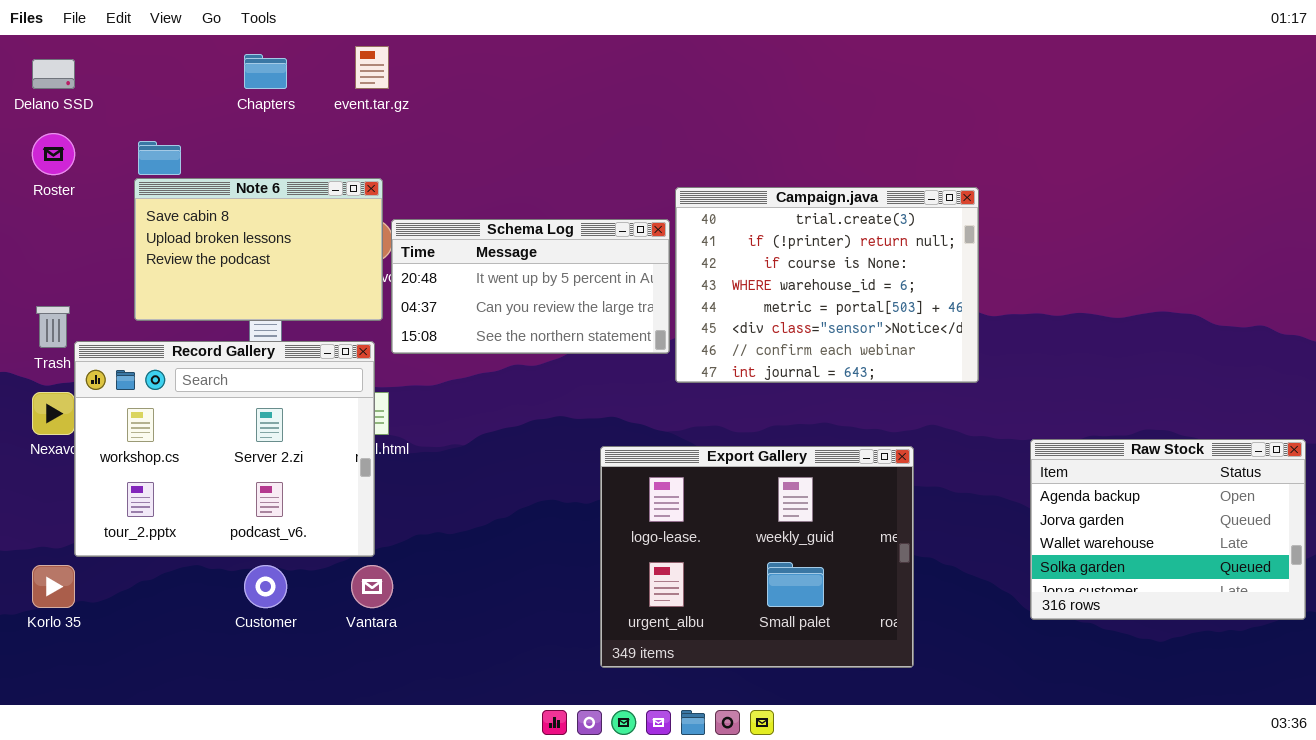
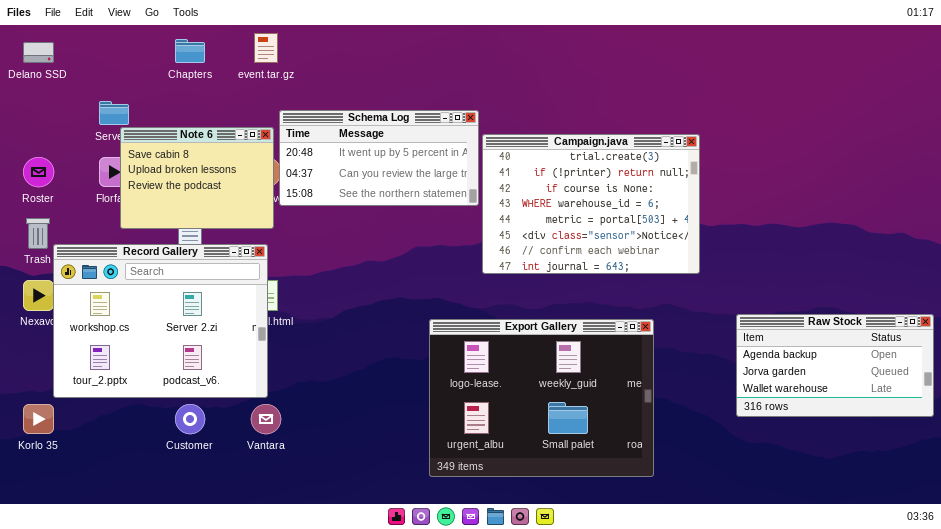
Roster: [32,133,75,175] -> [23,157,54,187], moved
Note 6: [134,178,383,321] -> [120,127,274,229], resized
Schema Log: [391,219,670,354] -> [279,110,479,206], moved
Raw Stock: [1030,439,1306,620] -> [736,314,934,417], resized

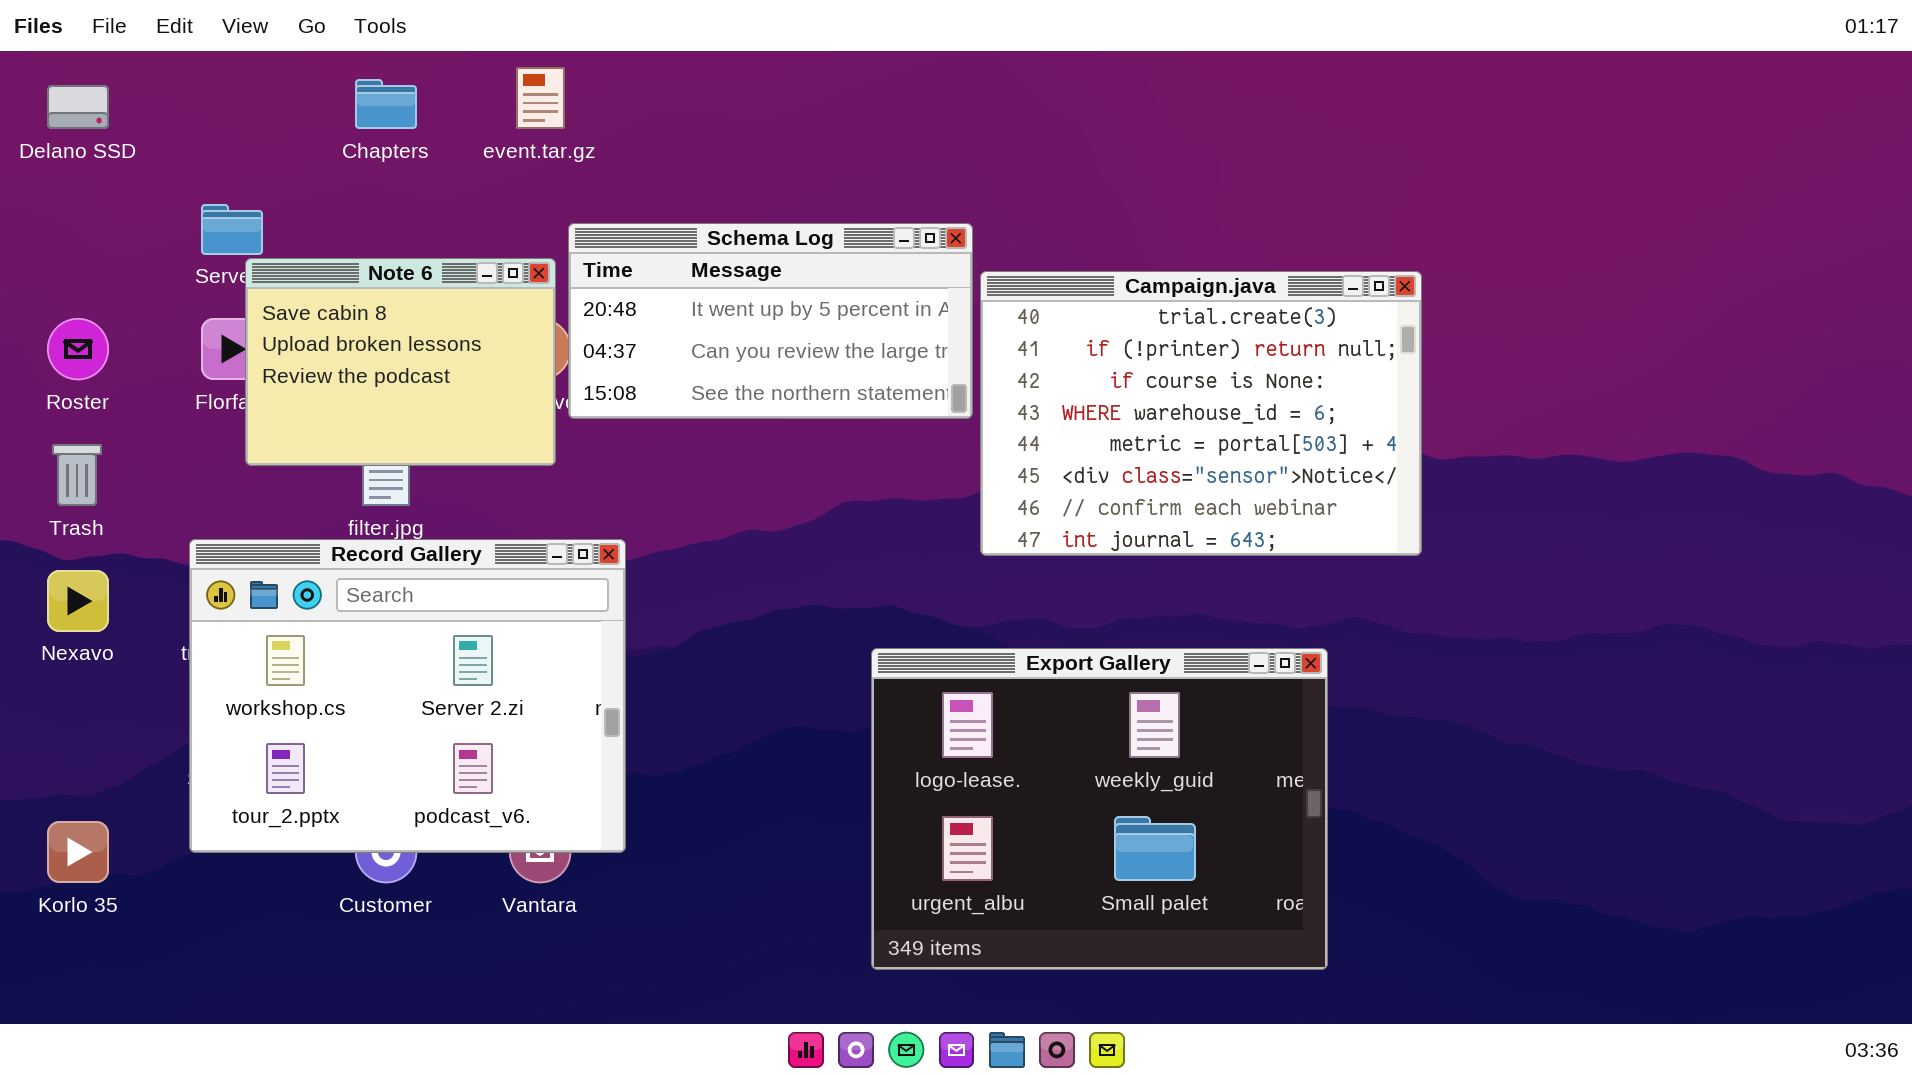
Record Gallery: [53,244,268,398] -> [189,539,626,853], moved
Raw Stock: [736,314,934,417] -> none, closed

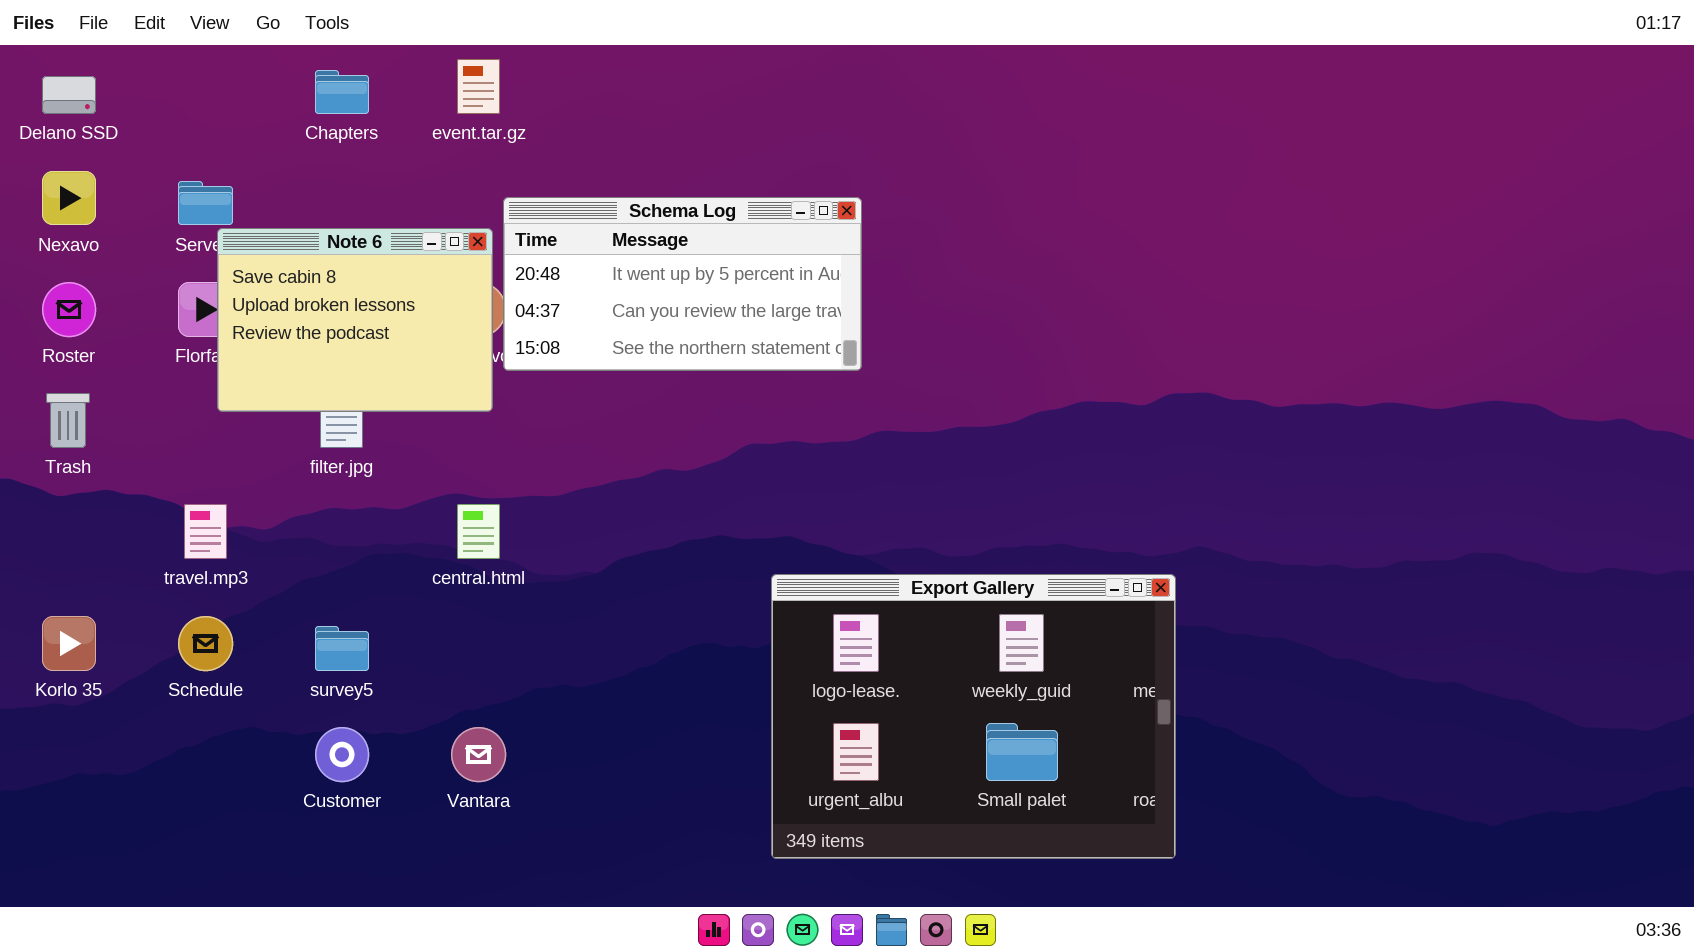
Campaign.java: [980,271,1422,556] -> none, closed
Record Gallery: [189,539,626,853] -> none, closed
Nexavo: [47,570,109,632] -> [42,171,96,225], moved
Korlo 35: [47,821,109,883] -> [42,616,96,671], moved

